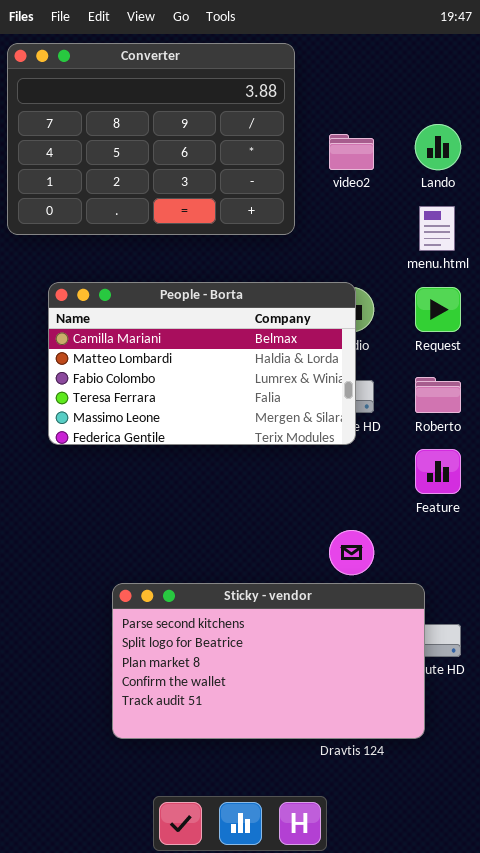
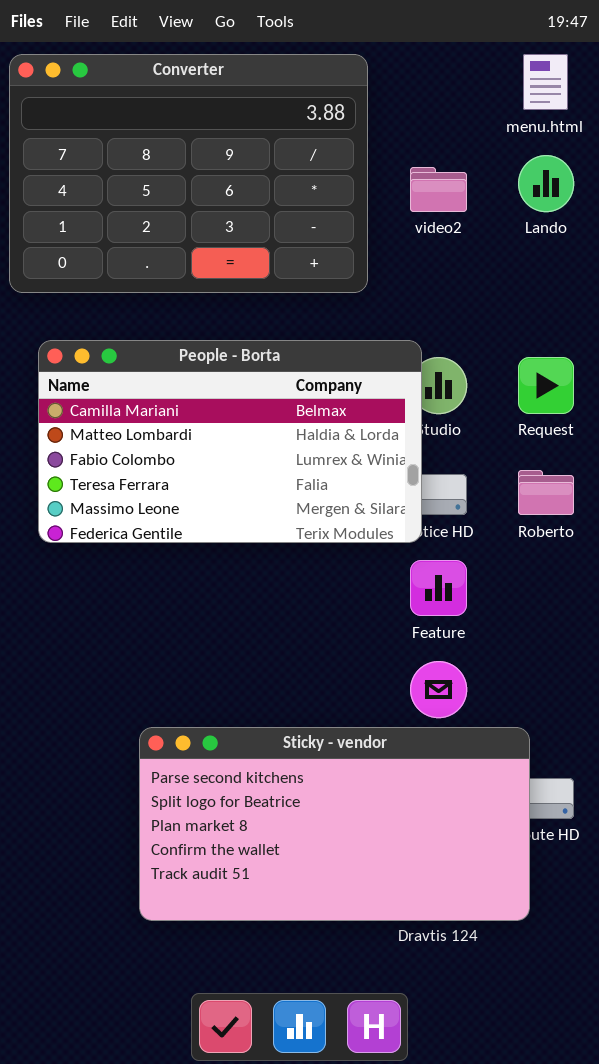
menu.html: [419,206,455,251] -> [523,54,568,110], moved
People - Borta: [48,282,356,445] -> [38,340,422,543], moved
Feature: [415,449,461,494] -> [410,560,467,616], moved

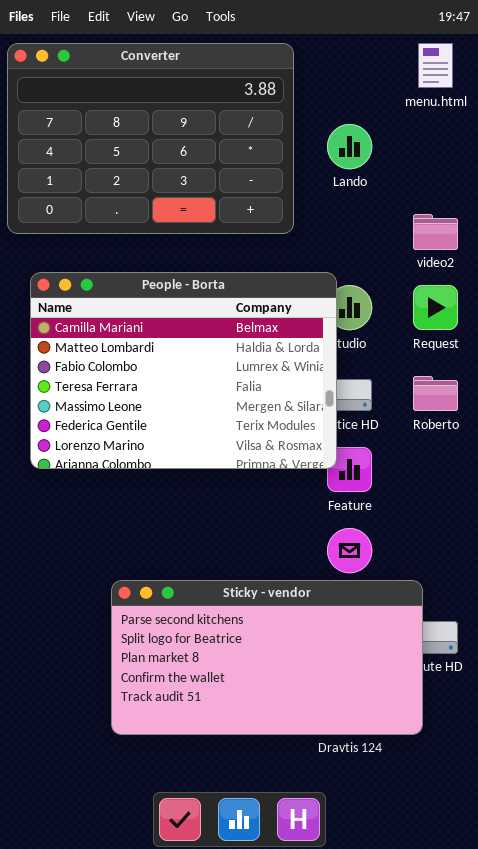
Lando: [518,155,574,212] -> [327,124,372,169], moved
video2: [410,167,467,212] -> [413,214,458,250], moved
People - Borta: [38,340,422,543] -> [30,272,337,469], resized

